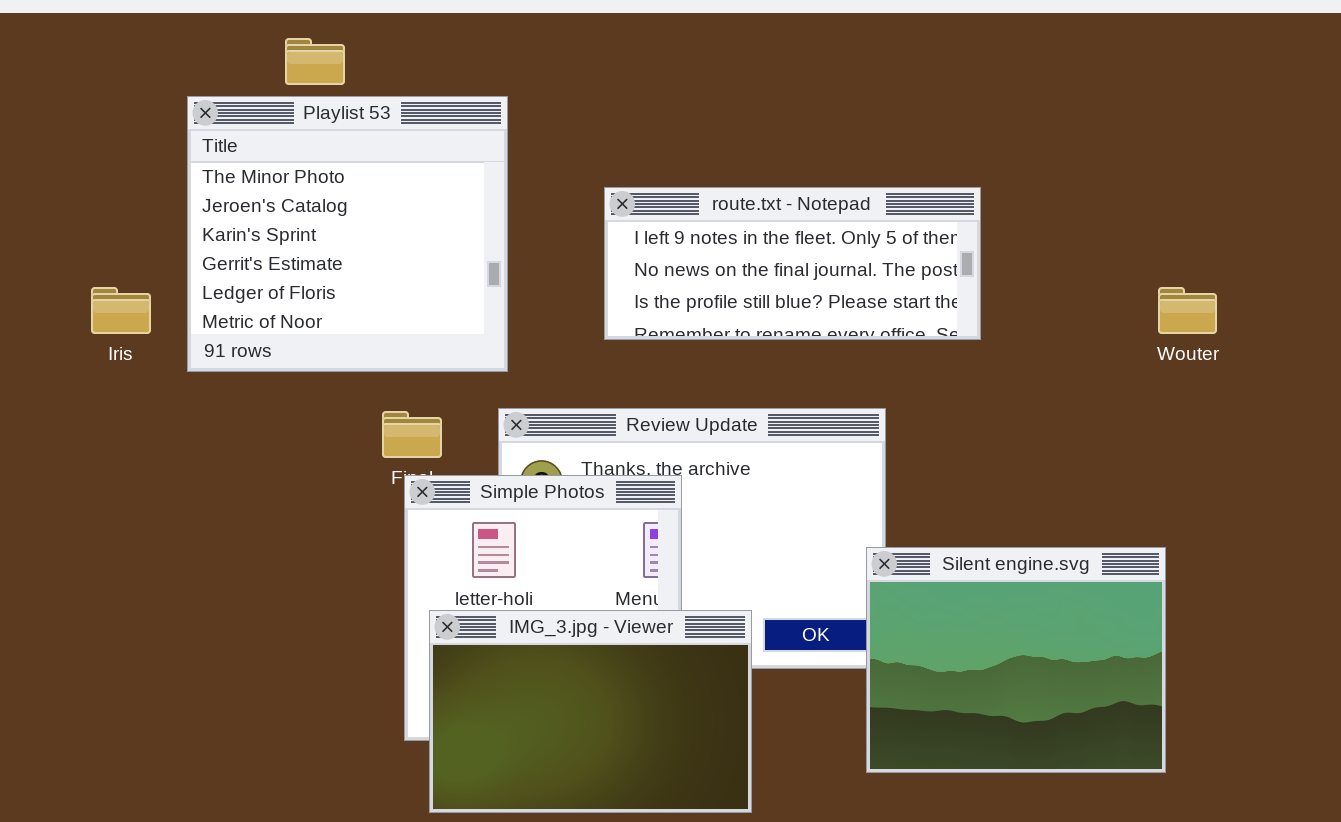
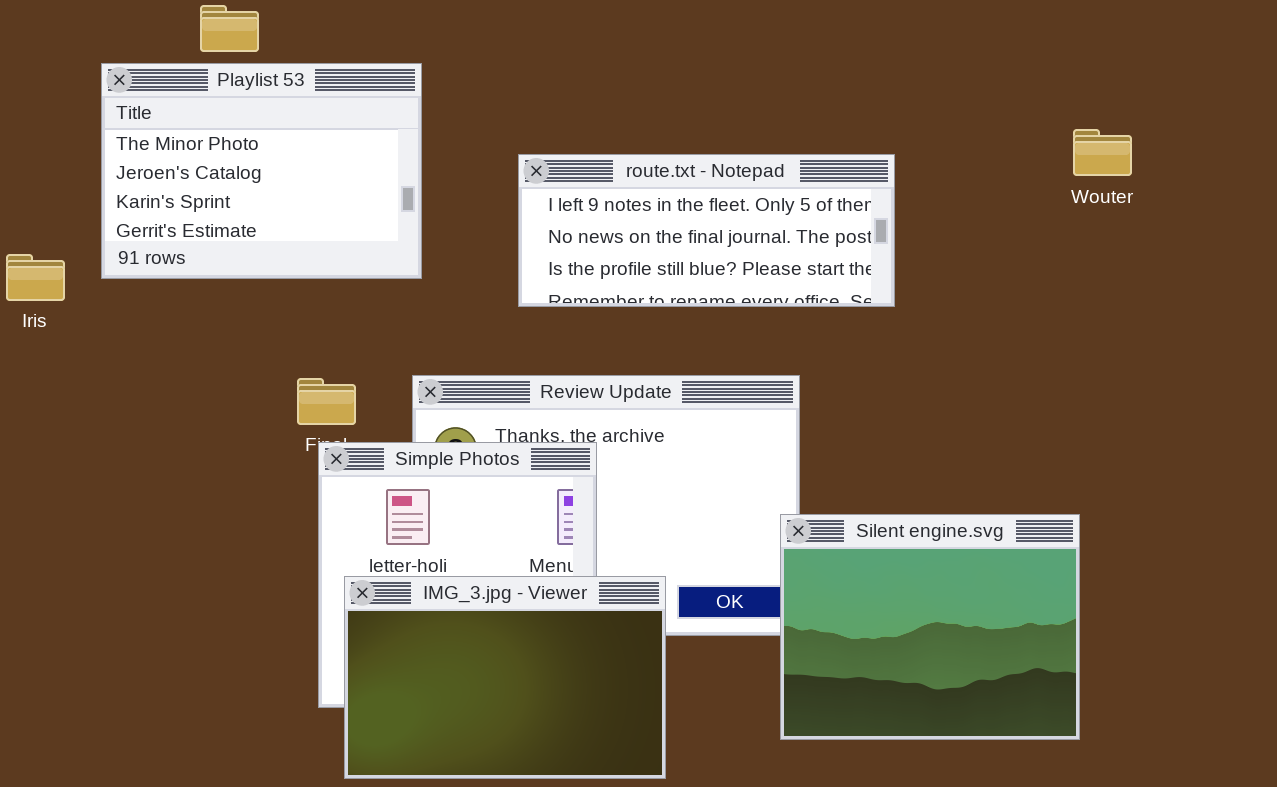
Playlist 53: [187,96,508,372] -> [101,63,422,279], resized
Wouter: [1158,287,1217,334] -> [1073,129,1132,176], moved

